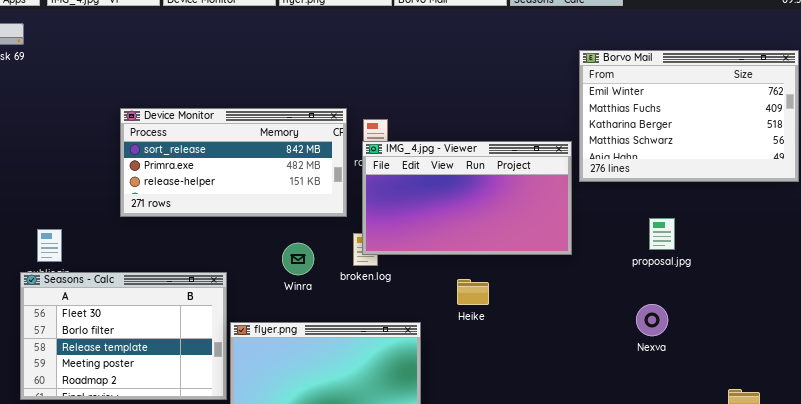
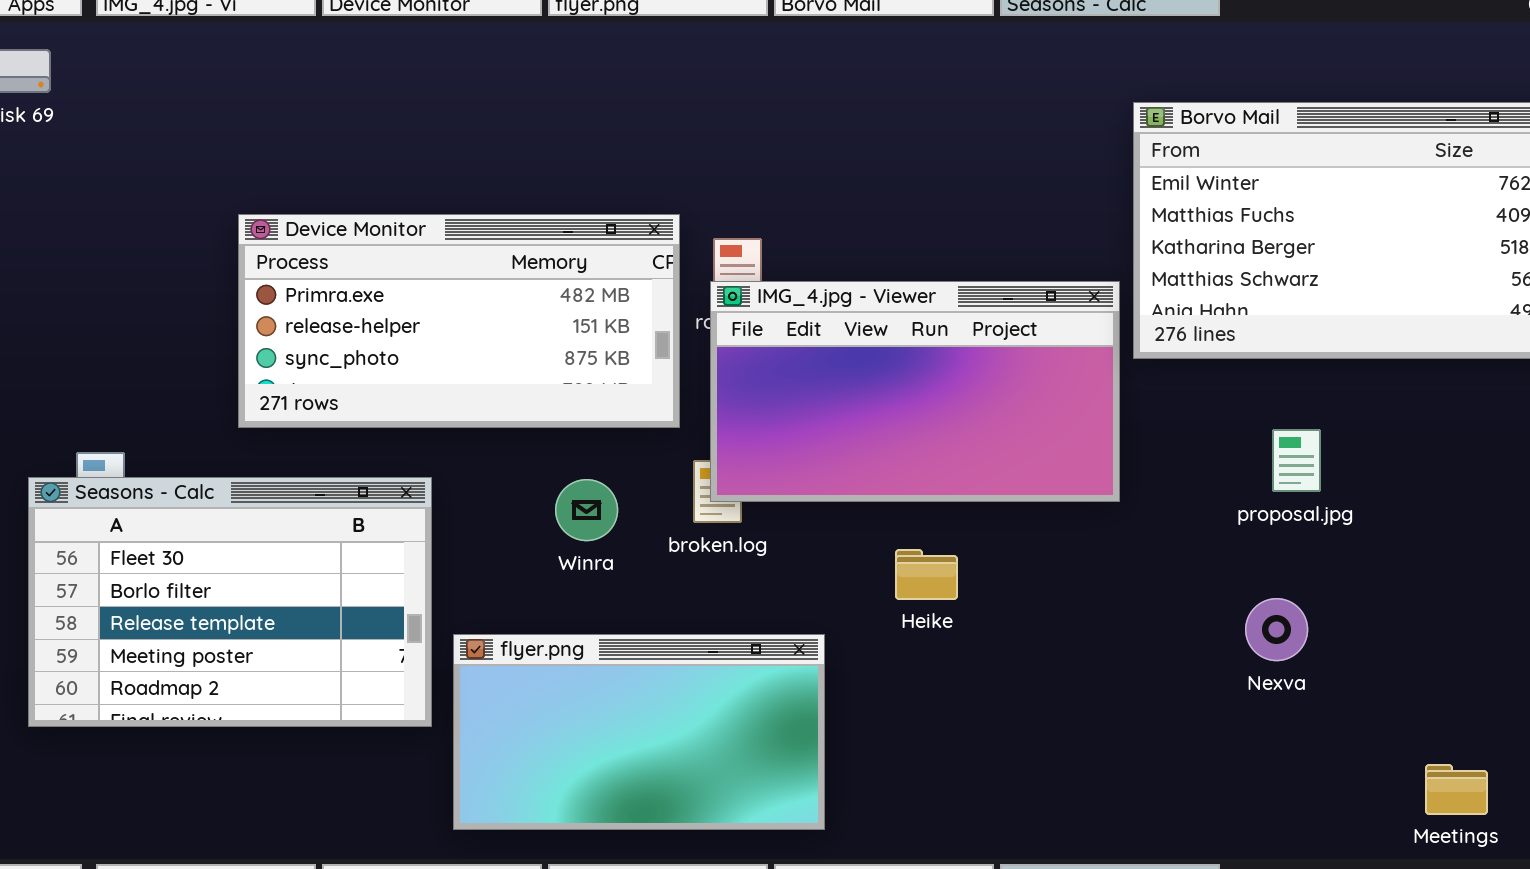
Device Monitor: [120,108,347,217] -> [238,214,680,428], scrolled down 1 row
Seasons - Calc: [20,272,227,400] -> [28,477,432,727], moved

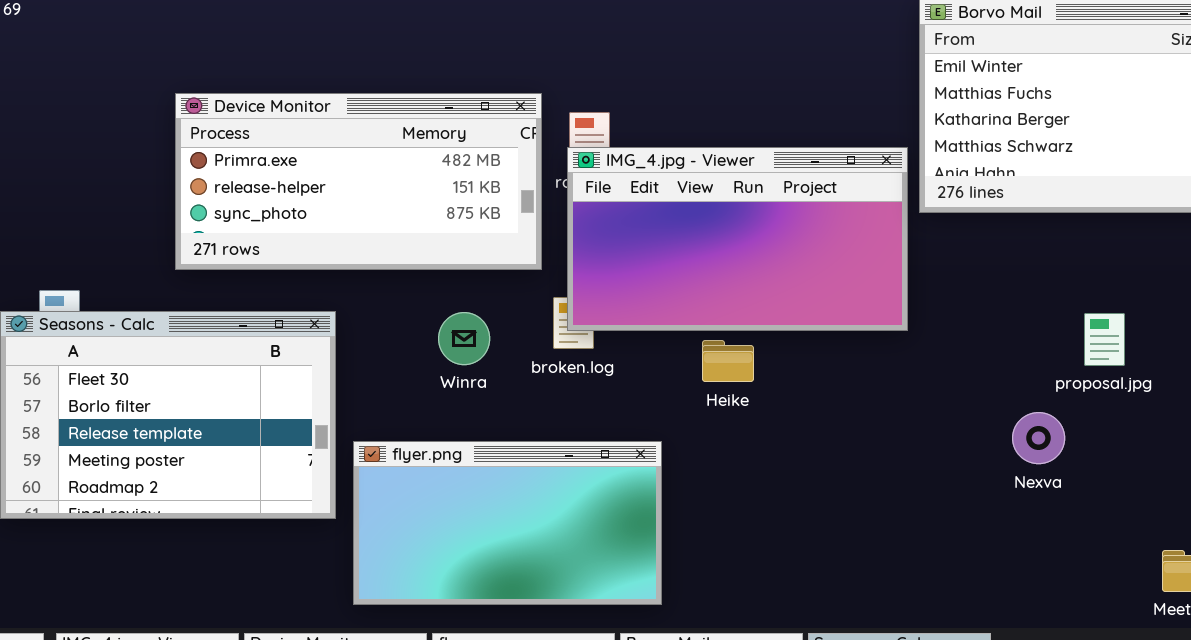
proposal.jpg: [1272,429,1321,492] -> [1084,313,1125,366], moved
Heike: [895,549,958,600] -> [702,340,754,382], moved

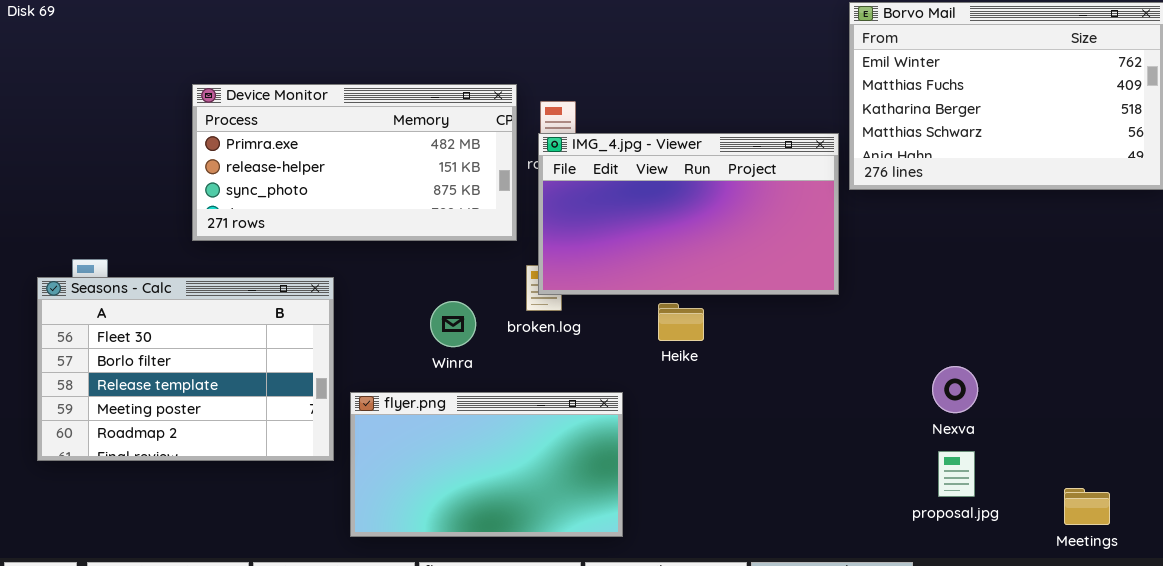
Winra: [438,312,490,365] -> [430,301,476,347], moved
proposal.jpg: [1084,313,1125,366] -> [938,451,975,497], moved

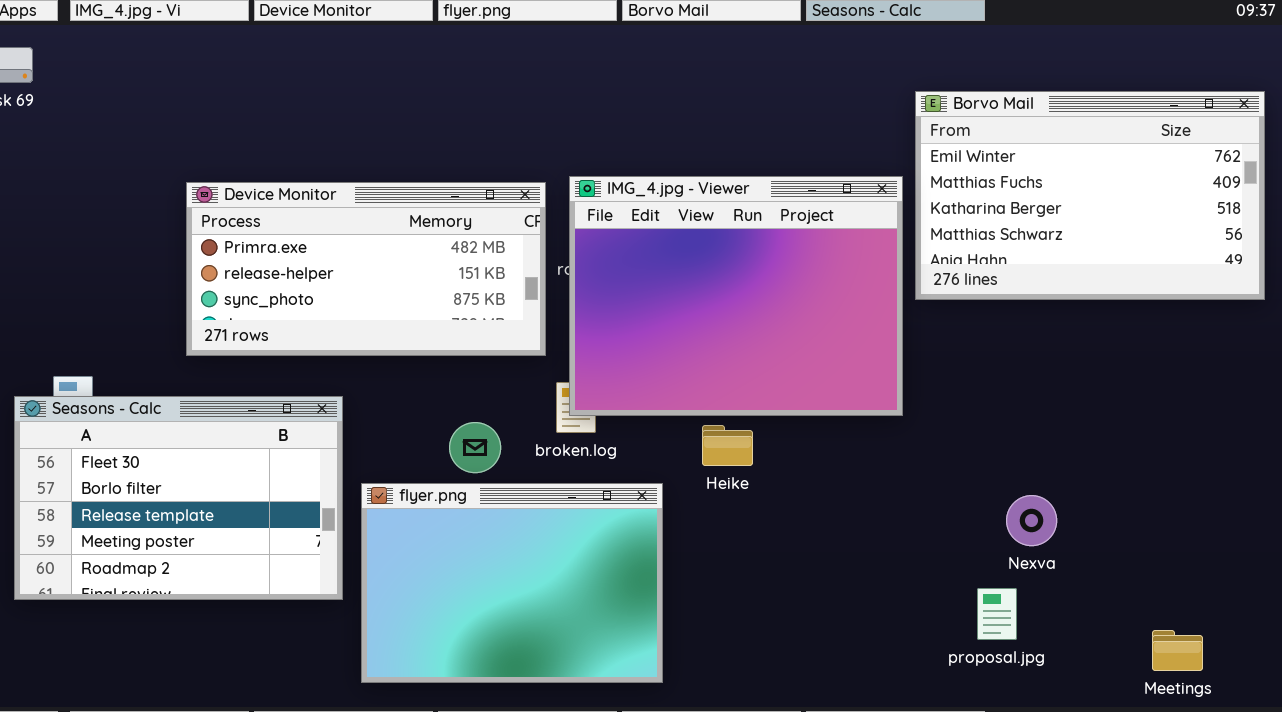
IMG_4.jpg - Viewer: [538,133,839,295] -> [569,176,903,416], resized
flyer.png: [350,392,623,537] -> [361,483,663,683], resized
proposal.jpg: [938,451,975,497] -> [977,588,1017,640], moved

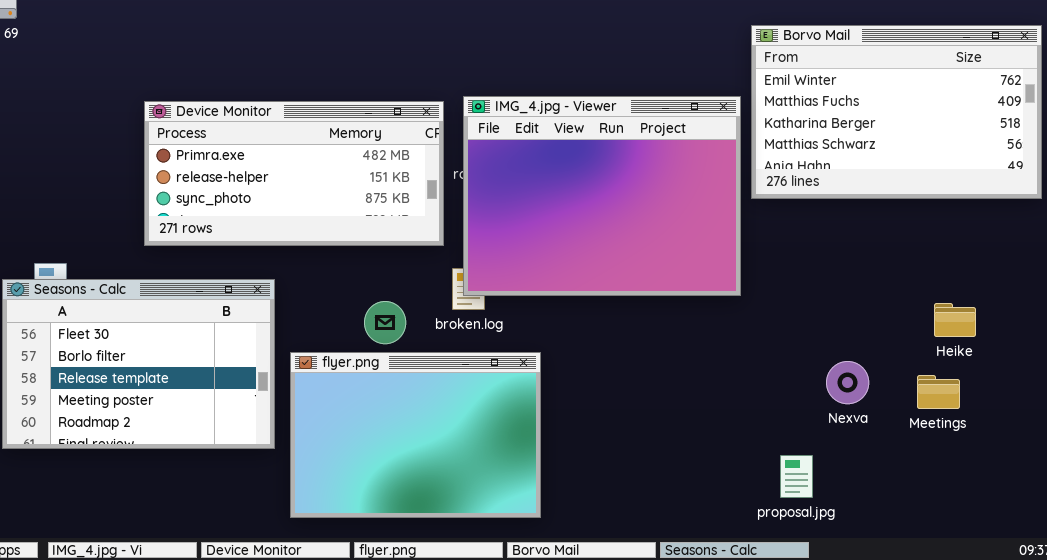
Heike: [702,425,753,466] -> [934,303,976,337], moved
proposal.jpg: [977,588,1017,640] -> [780,455,813,498], moved
Meetings: [1152,630,1203,671] -> [917,375,960,409], moved

